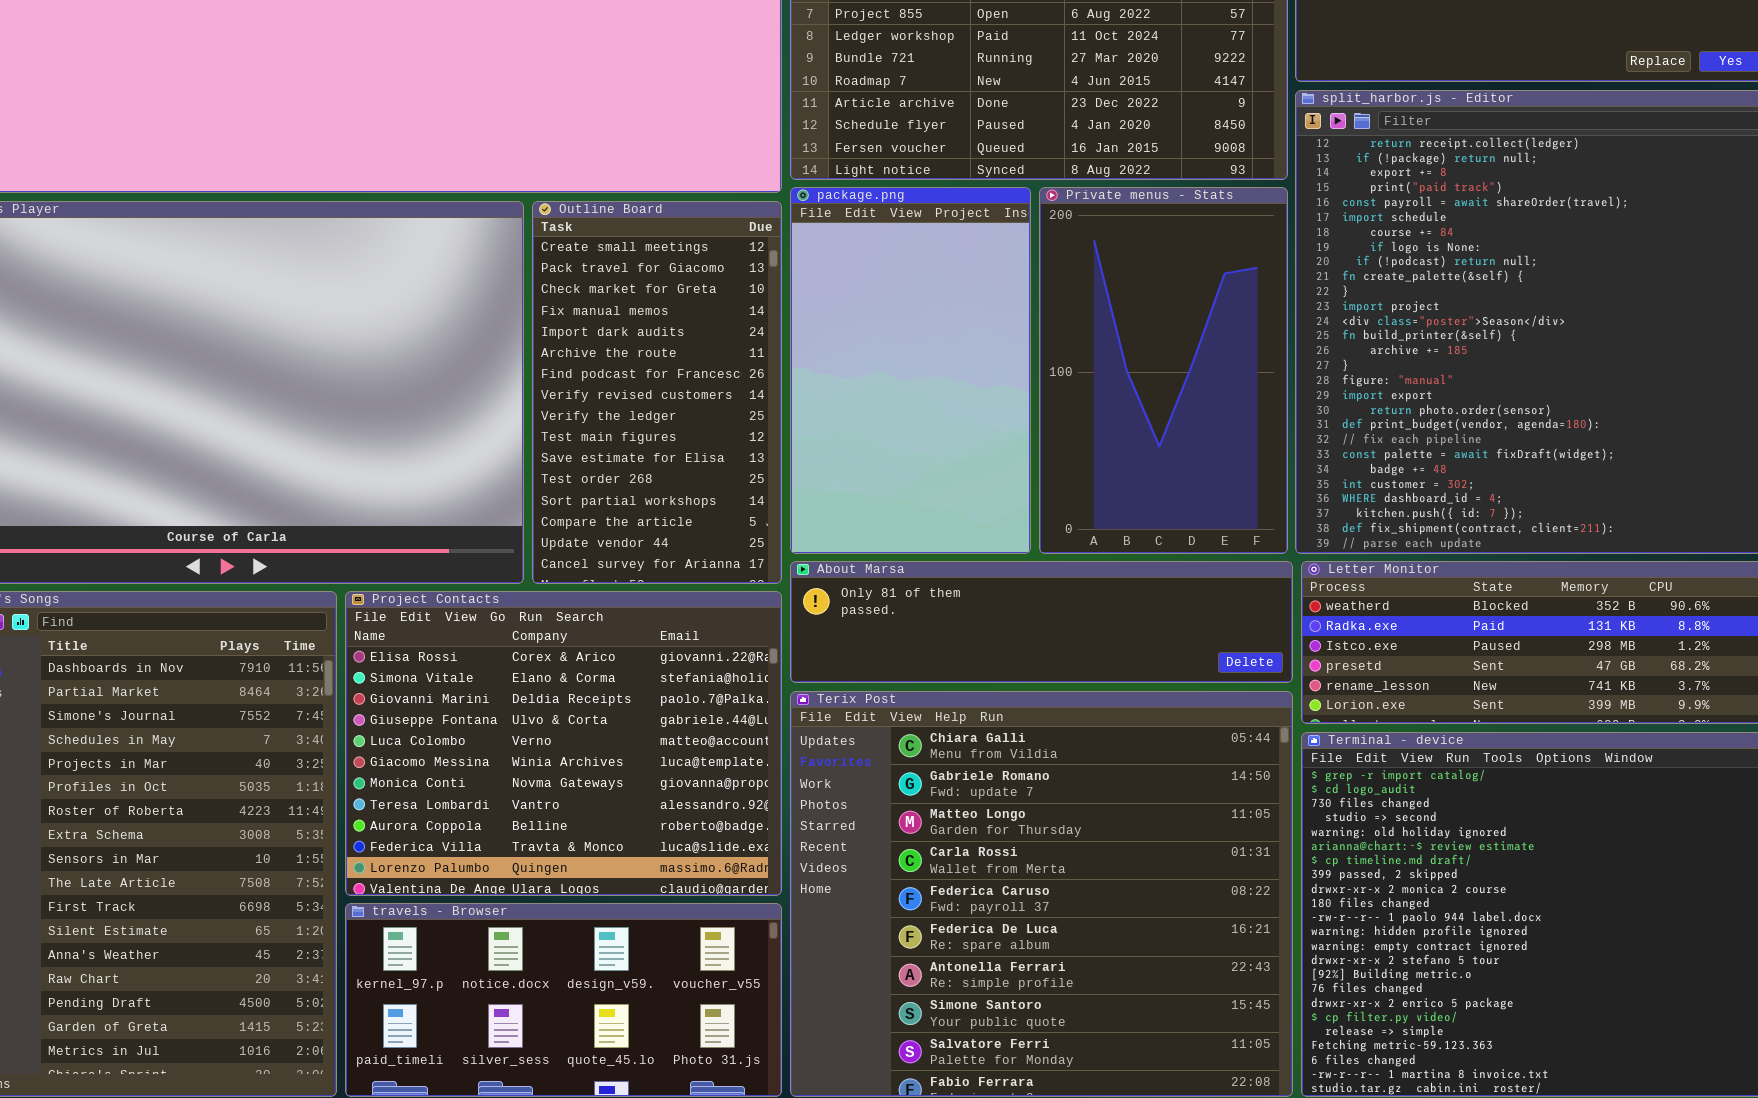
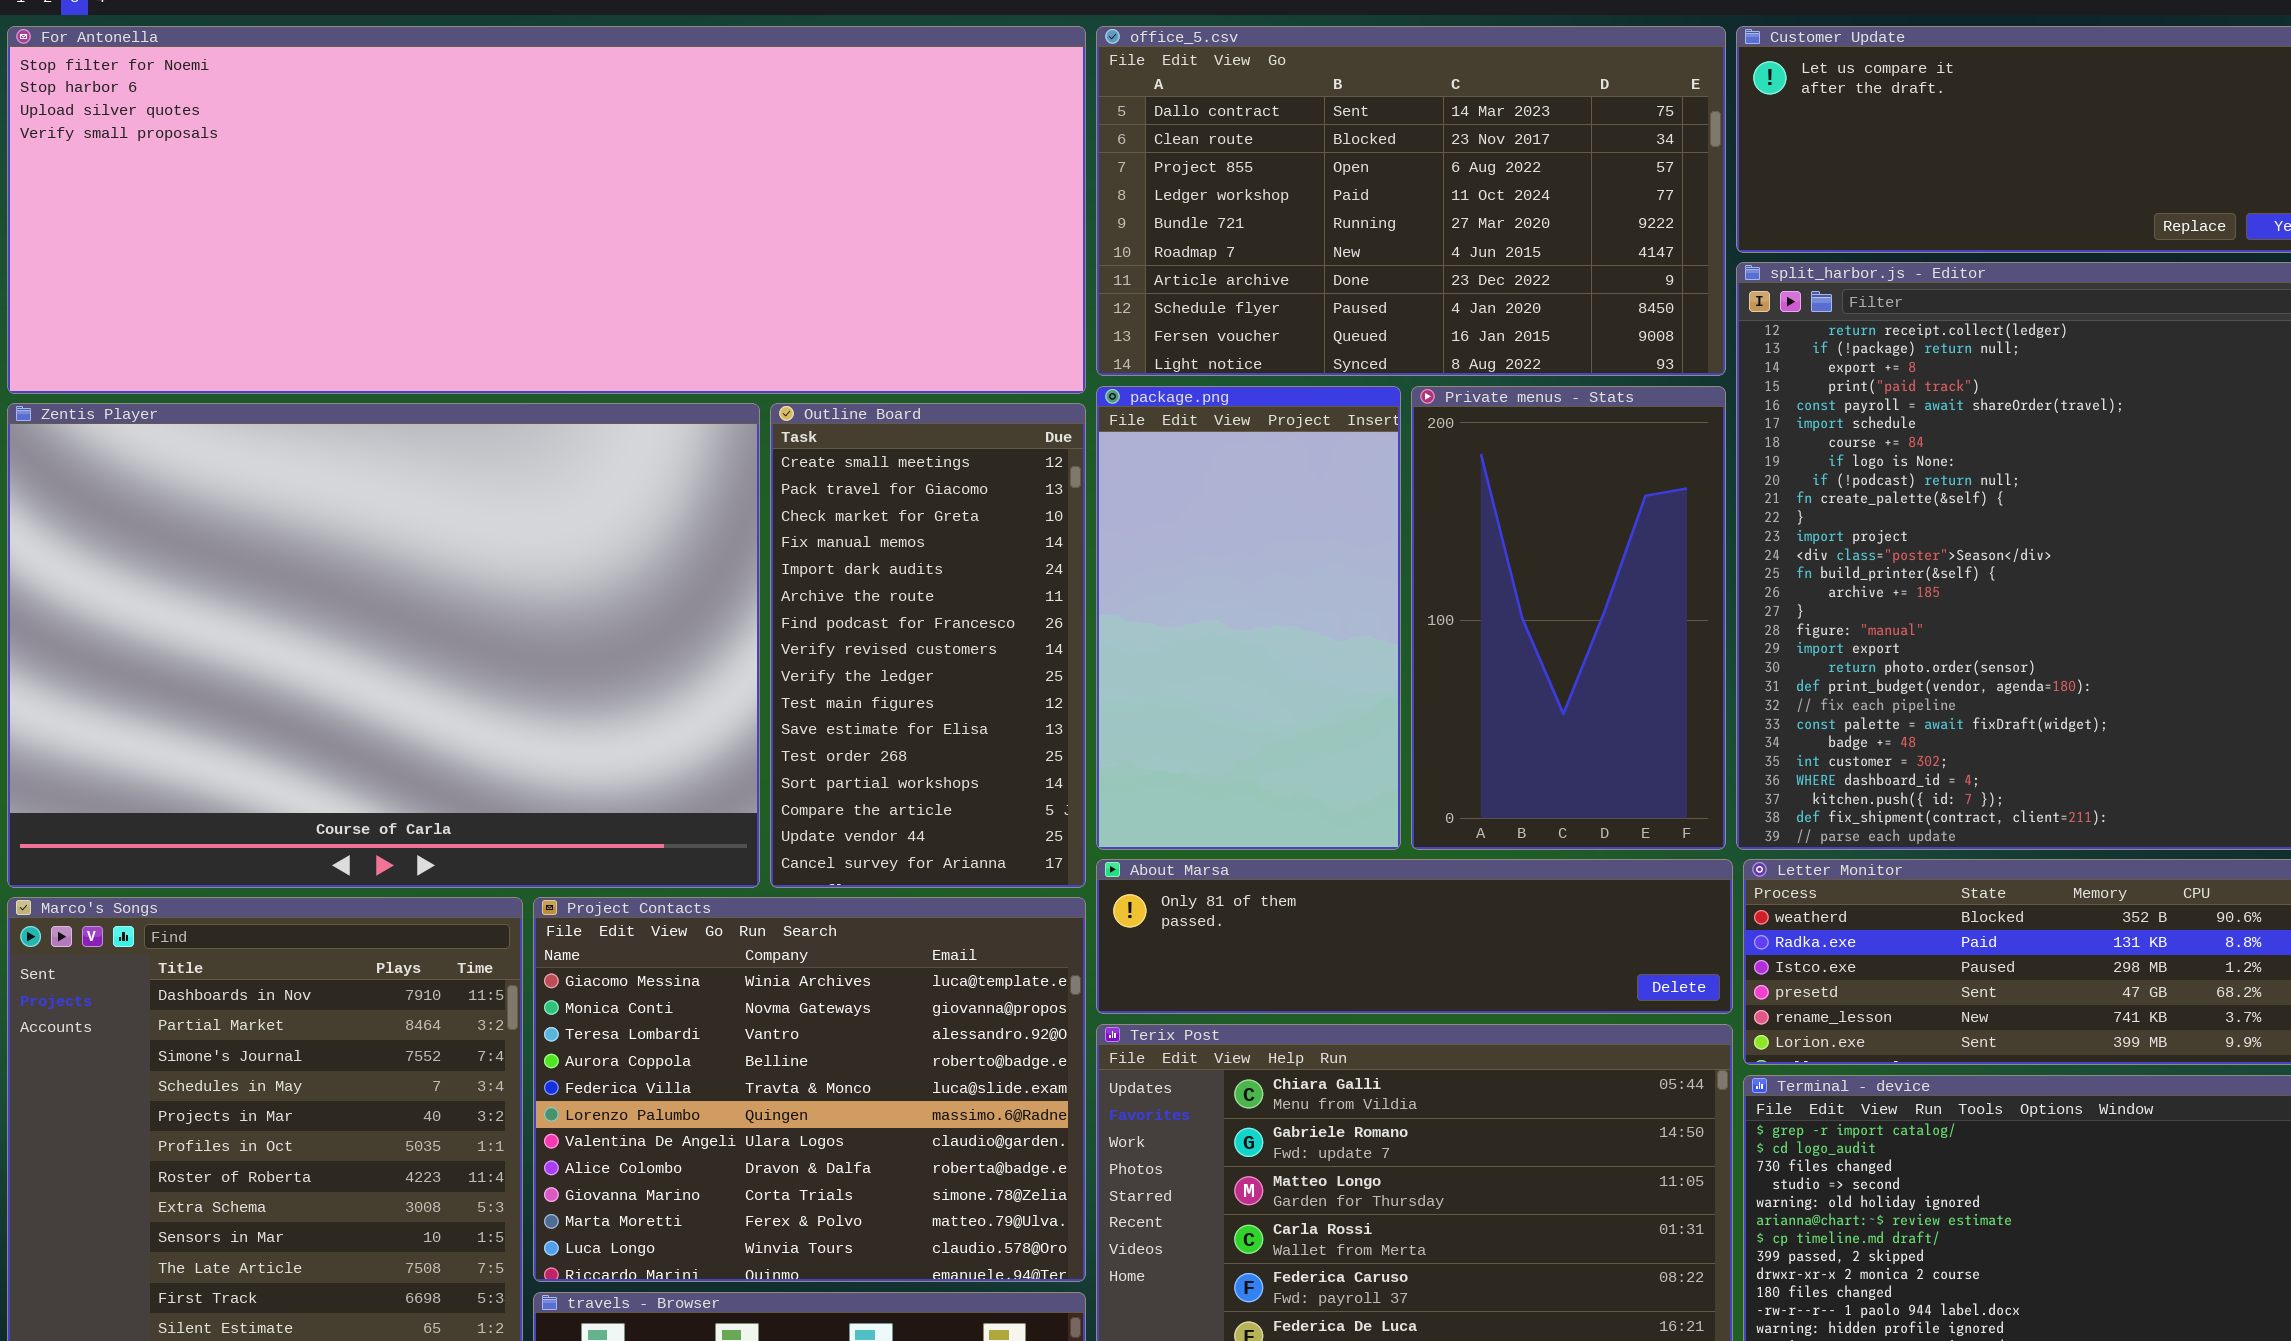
Project Contacts: [345,591,782,896] -> [533,897,1086,1282], scrolled down 5 rows

